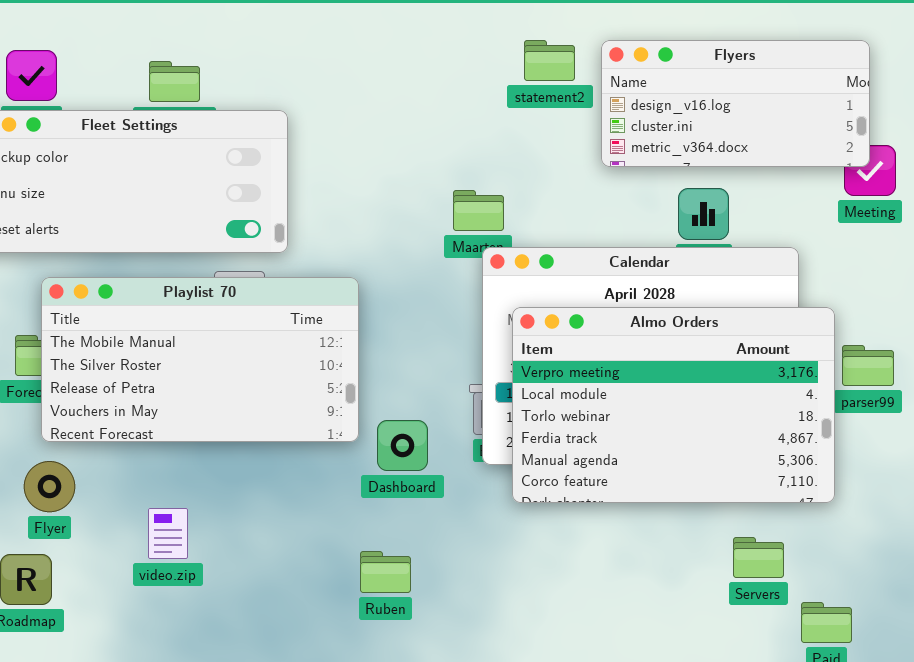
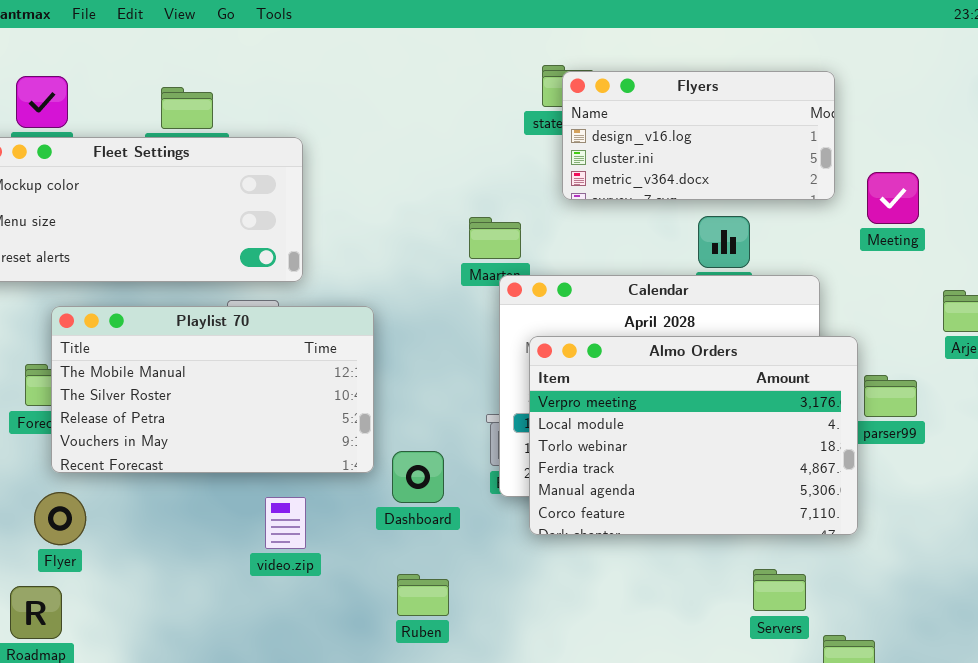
Flyers: [601,40,870,167] -> [562,71,835,200], moved
video.zip: [148,508,188,559] -> [265,497,306,549], moved
Ruben: [360,551,411,593] -> [397,574,449,616], moved

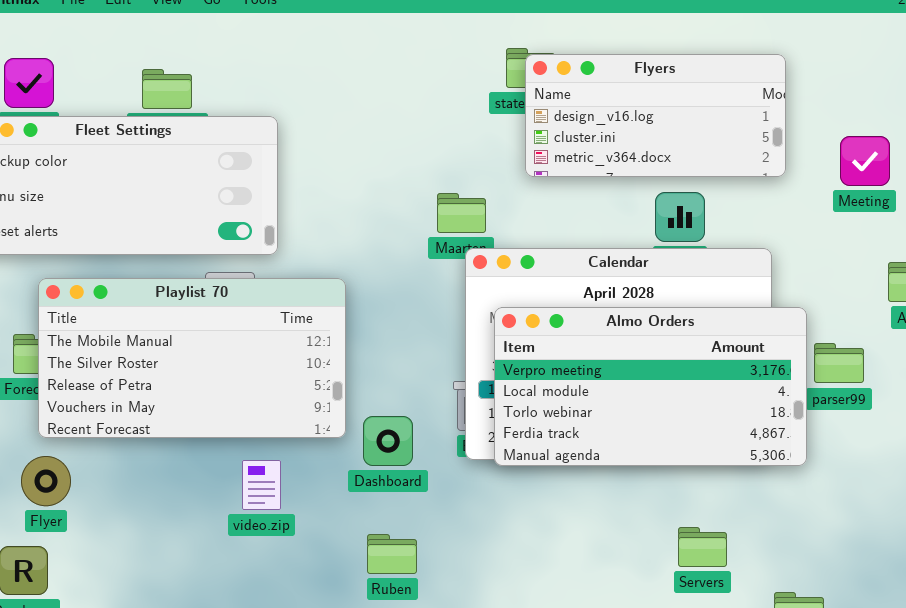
Meeting: [867,172,919,224] -> [840,136,890,186], moved
Almo Orders: [529,336,858,535] -> [494,307,807,466], resized
Servers: [753,569,806,611] -> [678,527,727,567], moved

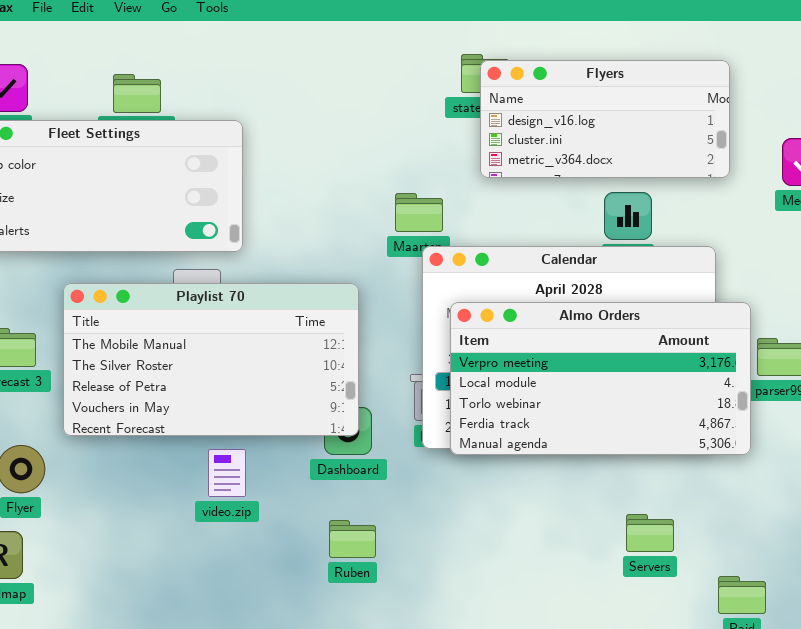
Playlist 70: [38,278,346,438] -> [63,283,359,436], moved

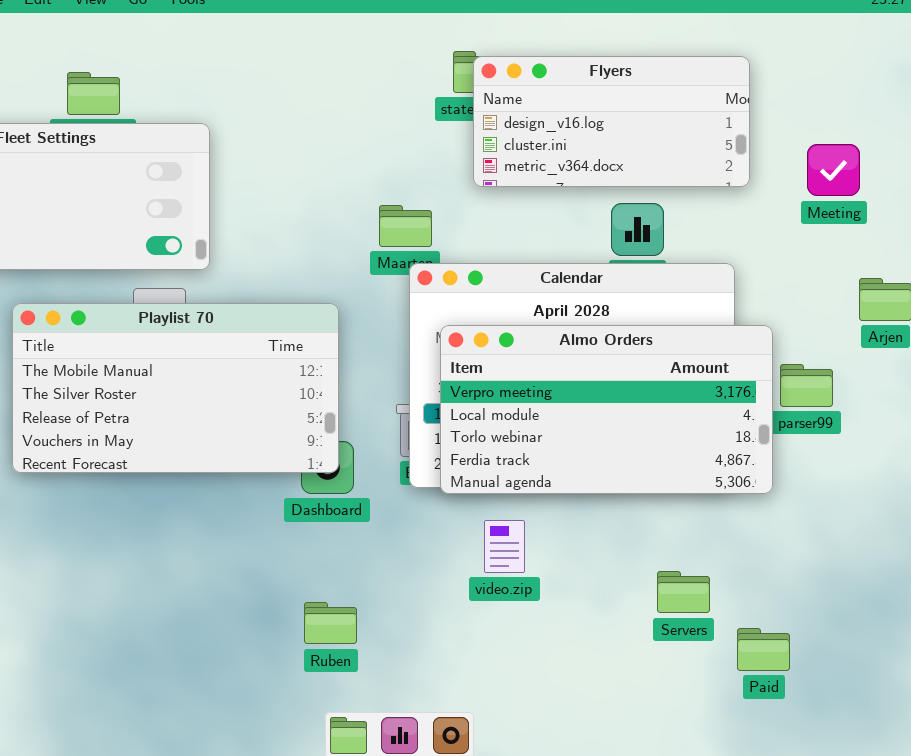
video.zip: [208,449,246,497] -> [484,520,525,573], moved
Servers: [626,514,674,552] -> [657,571,710,613], moved
Ruben: [329,520,376,558] -> [304,602,357,644], moved

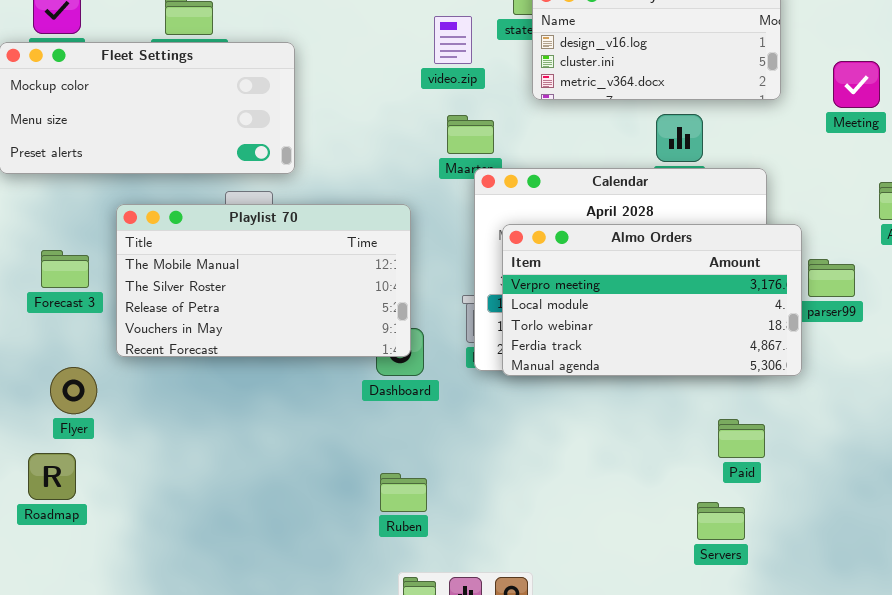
video.zip: [484,520,525,573] -> [434,16,472,64], moved
Servers: [657,571,710,613] -> [697,502,745,540], moved
Paid: [737,628,790,671] -> [718,419,765,458], moved

